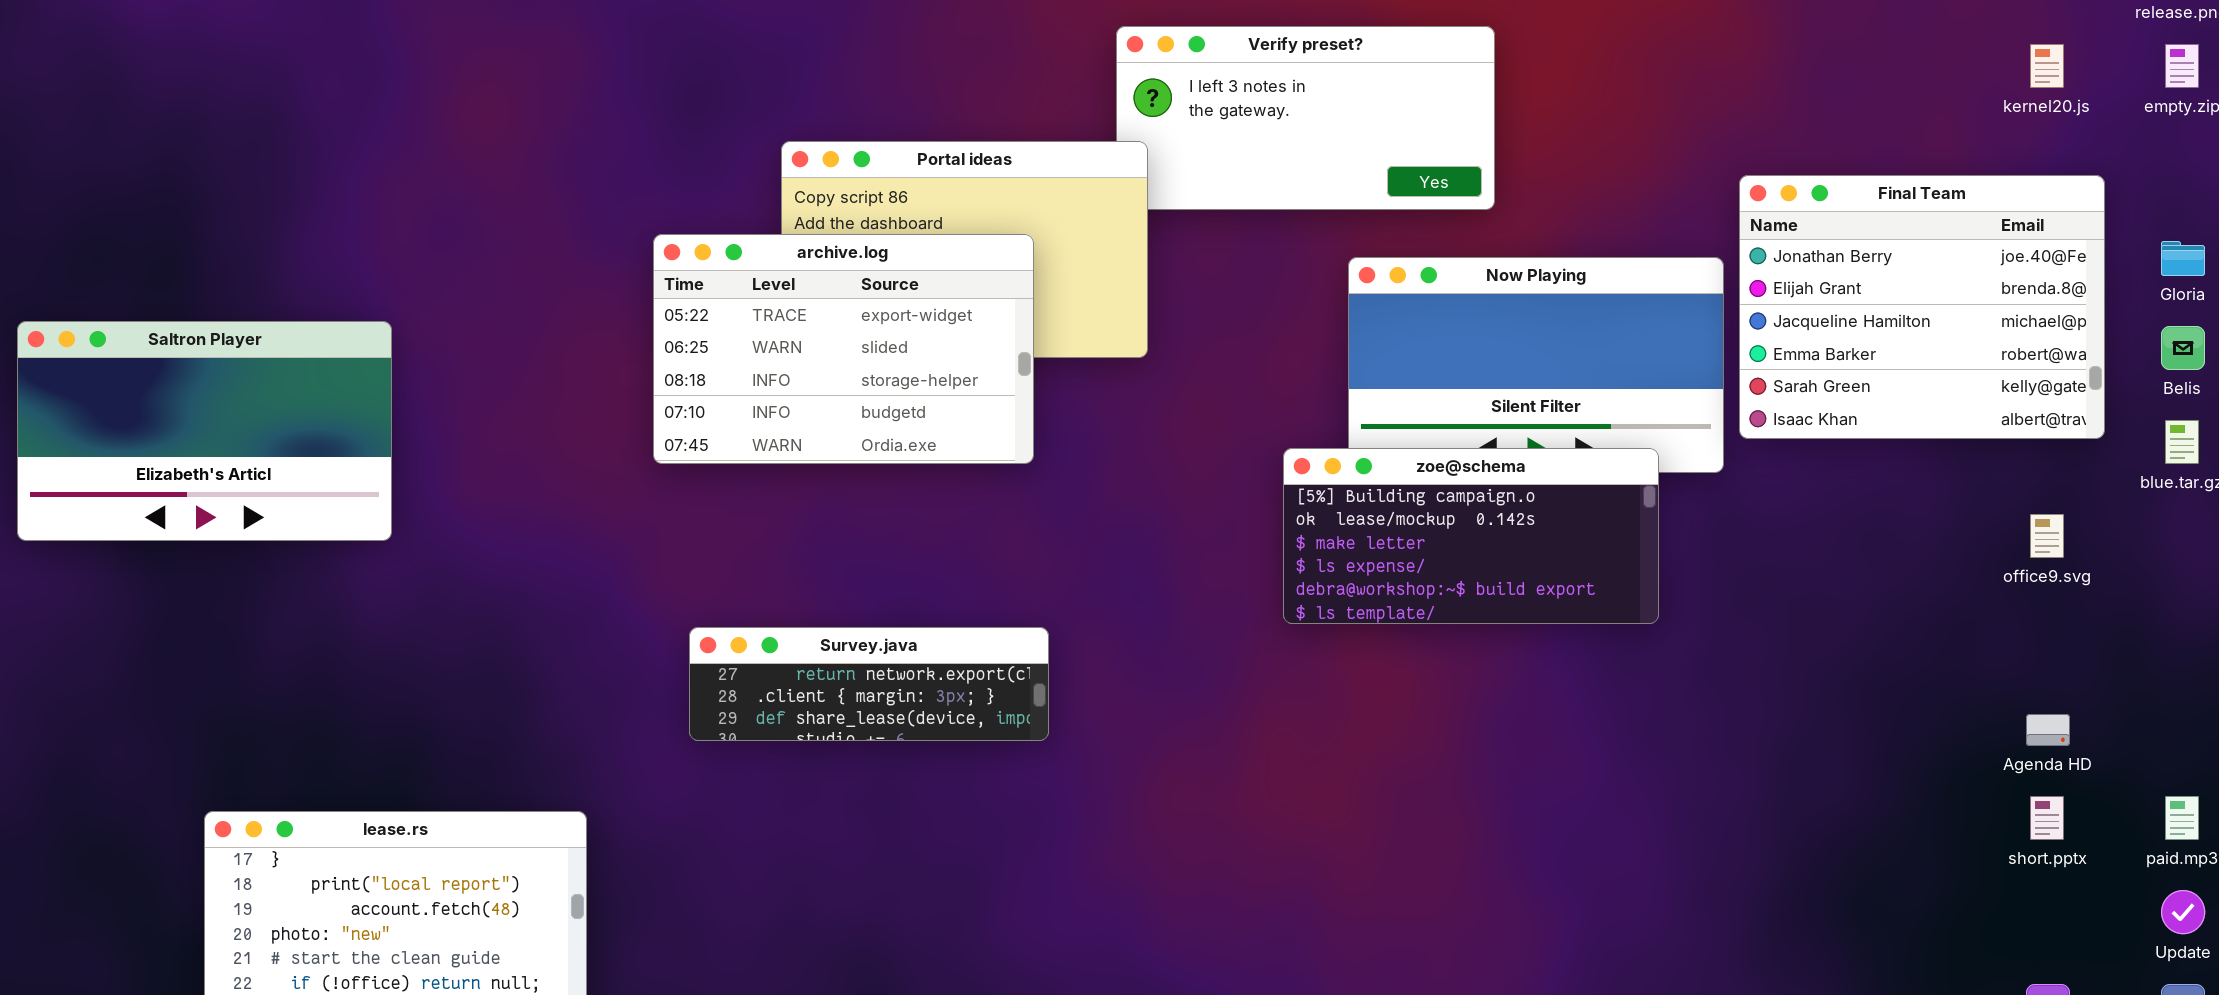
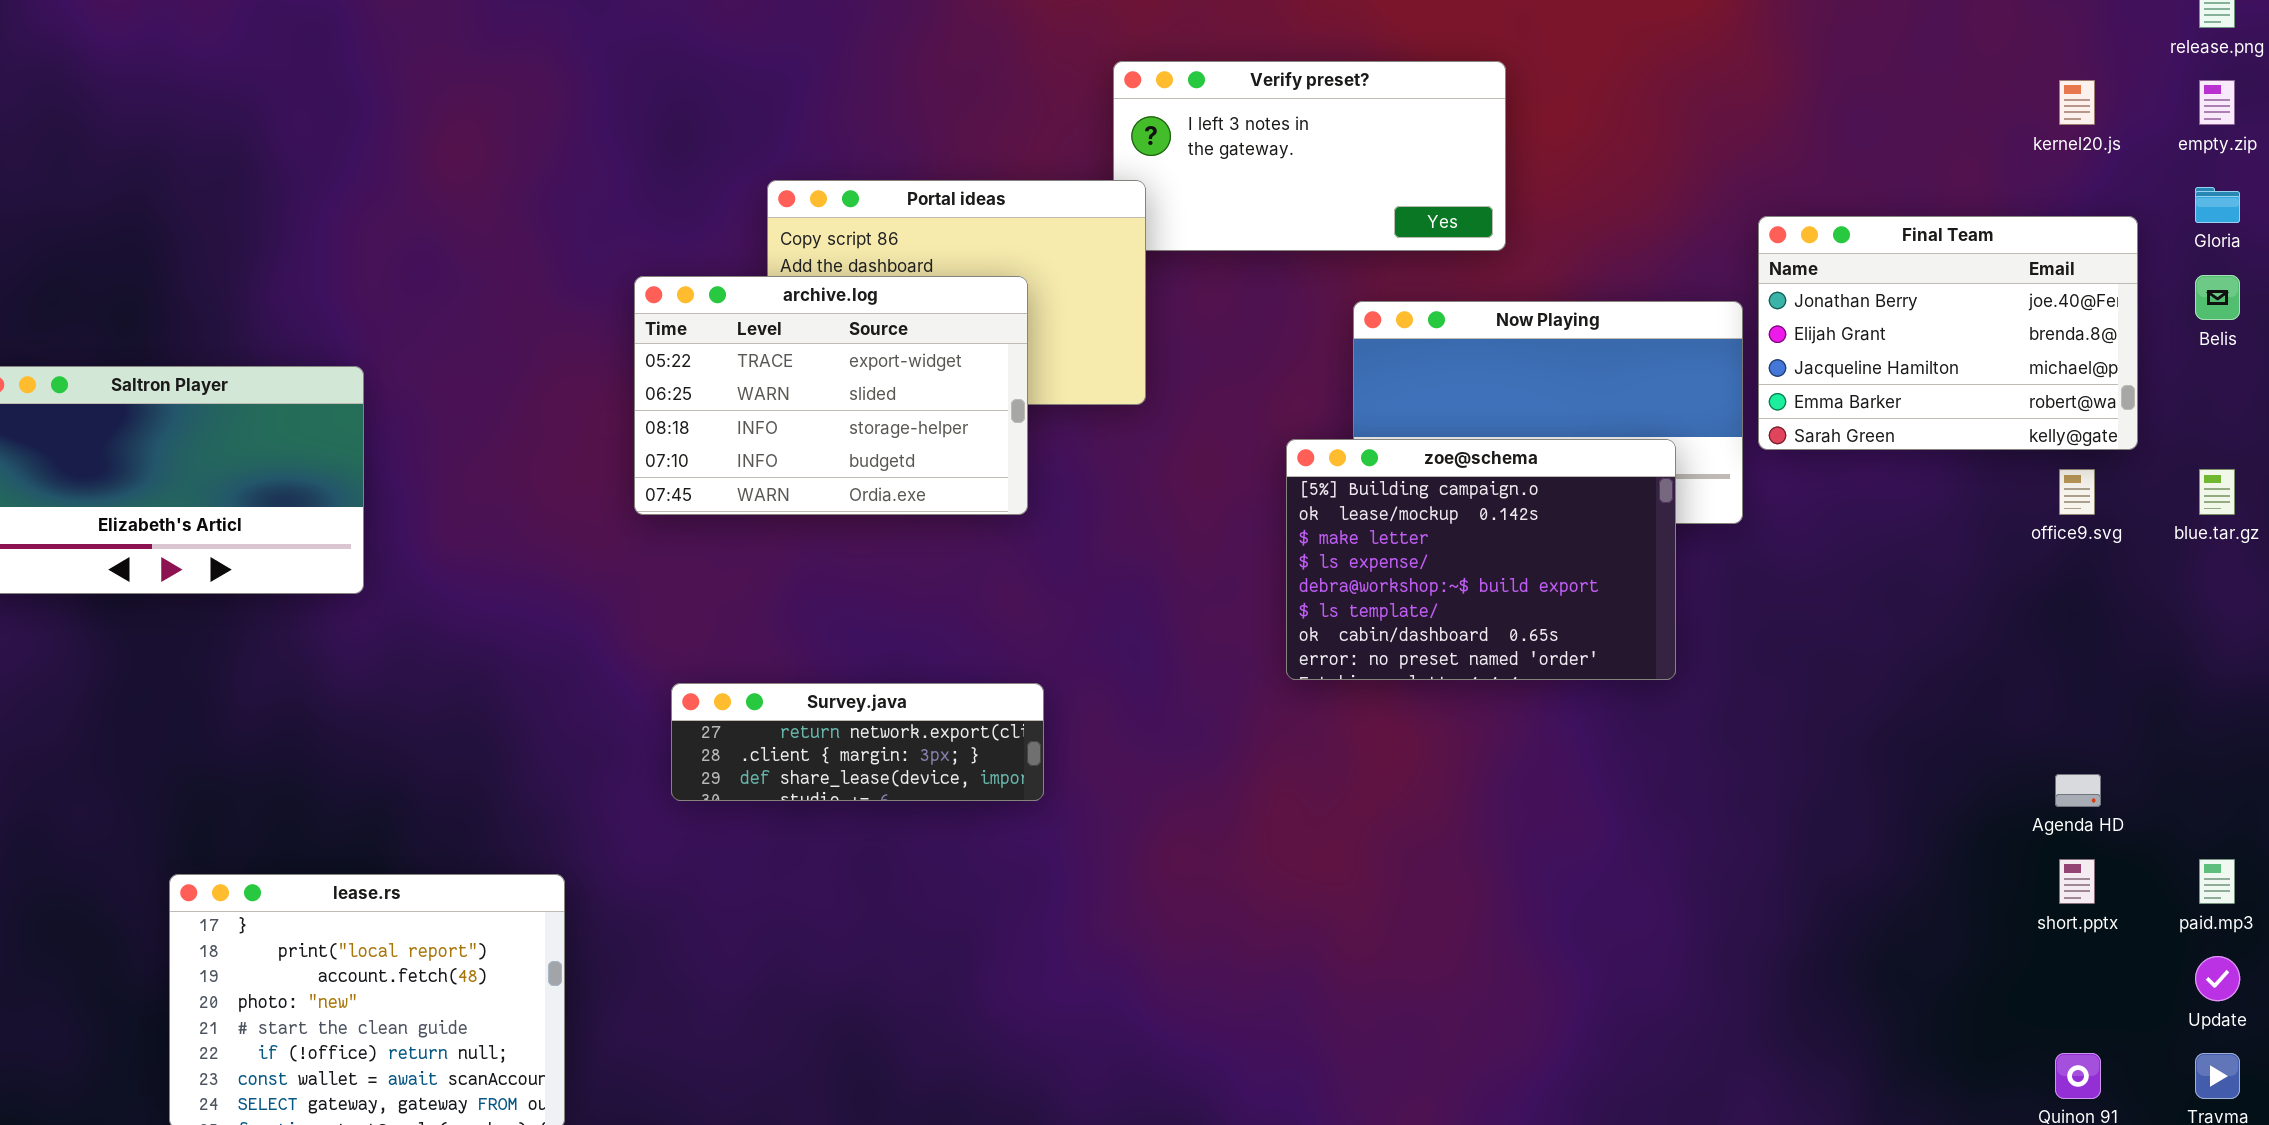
Final Team: [1739,175,2105,439] -> [1758,216,2138,450], resized
Gloria: [2161,241,2205,276] -> [2195,187,2240,223], moved
Belis: [2161,326,2205,370] -> [2195,275,2240,320], moved
zoe@schema: [1283,448,1659,624] -> [1286,439,1676,680], resized
office9.svg: [2030,514,2064,558] -> [2059,469,2095,515], moved

